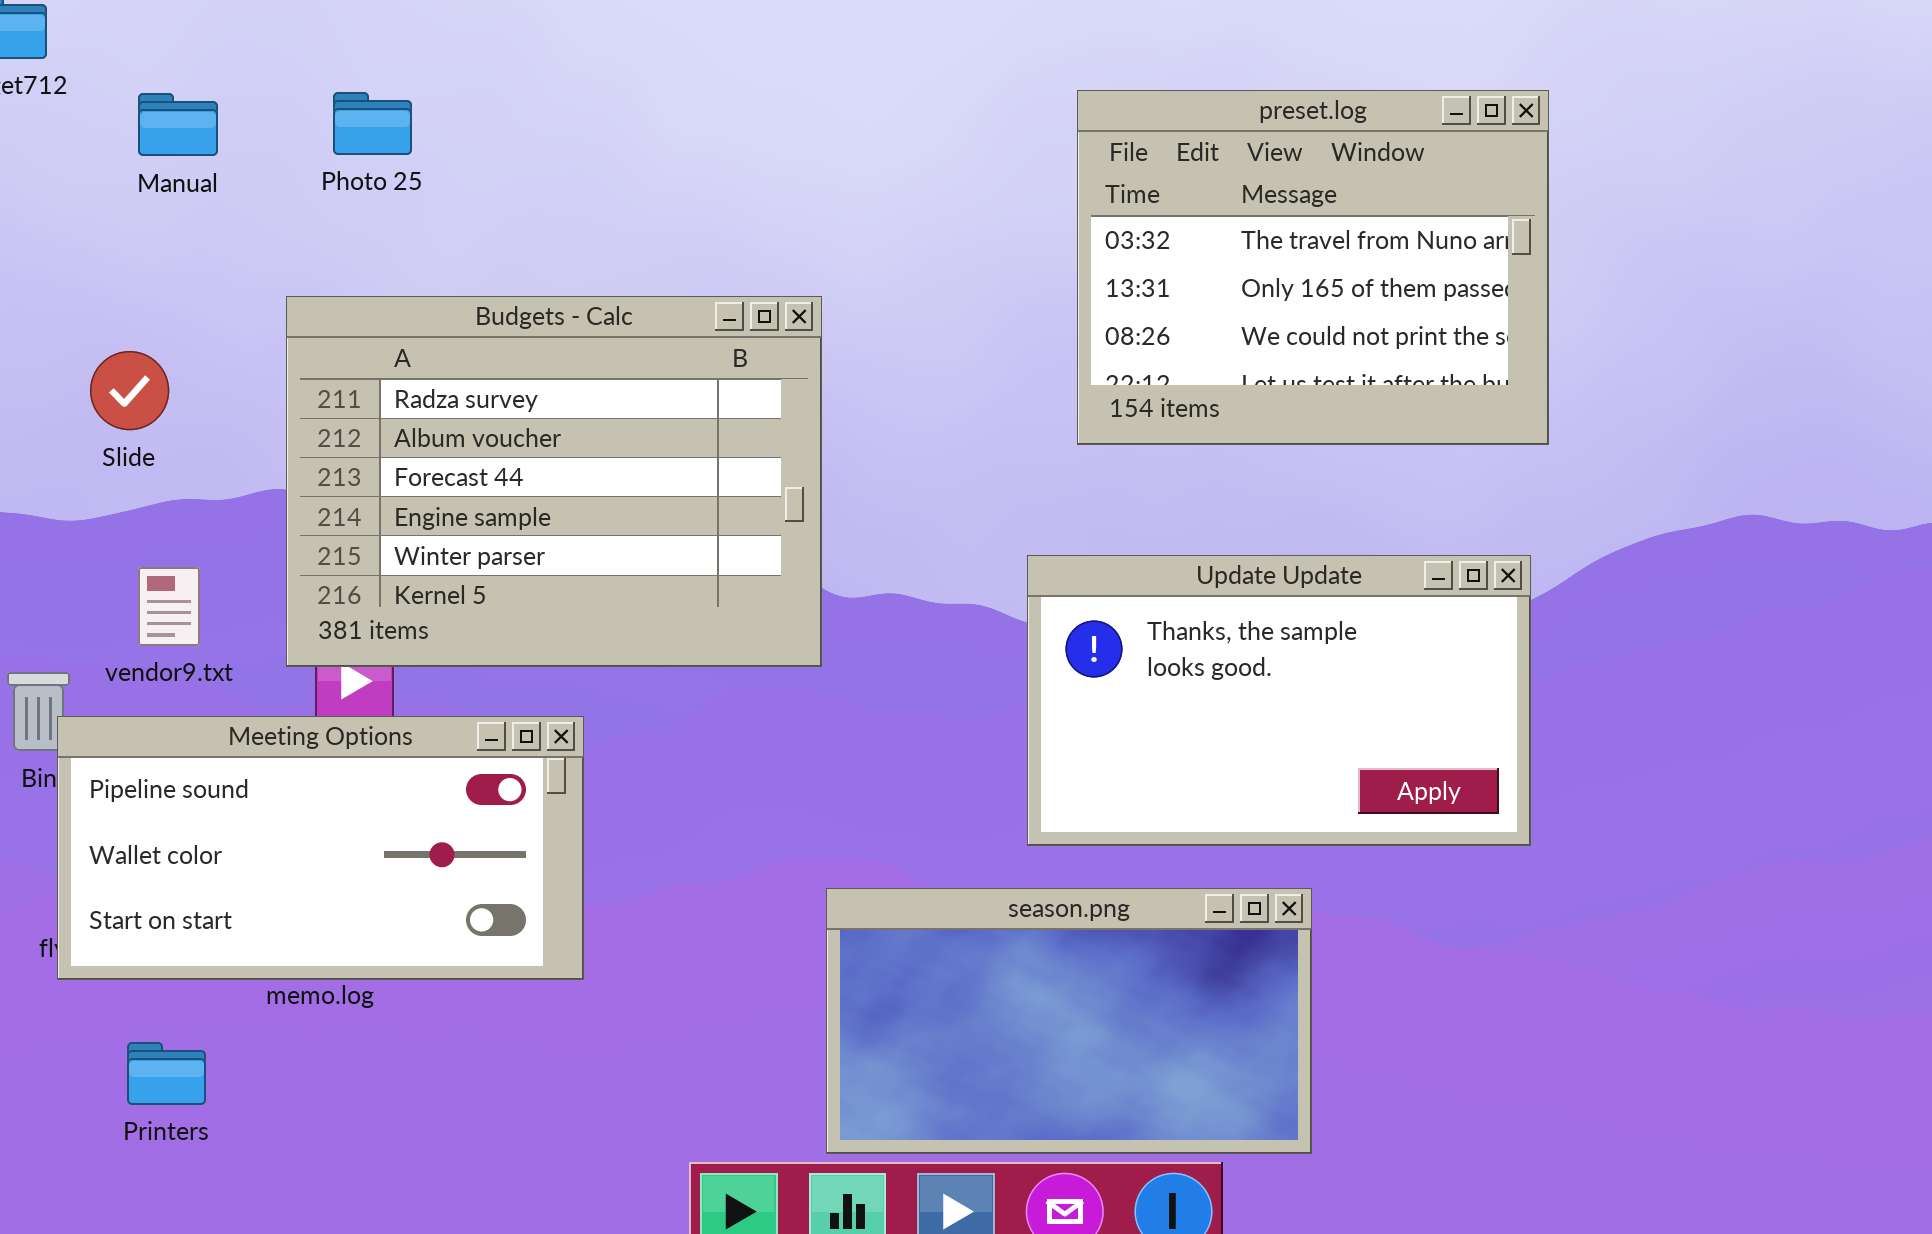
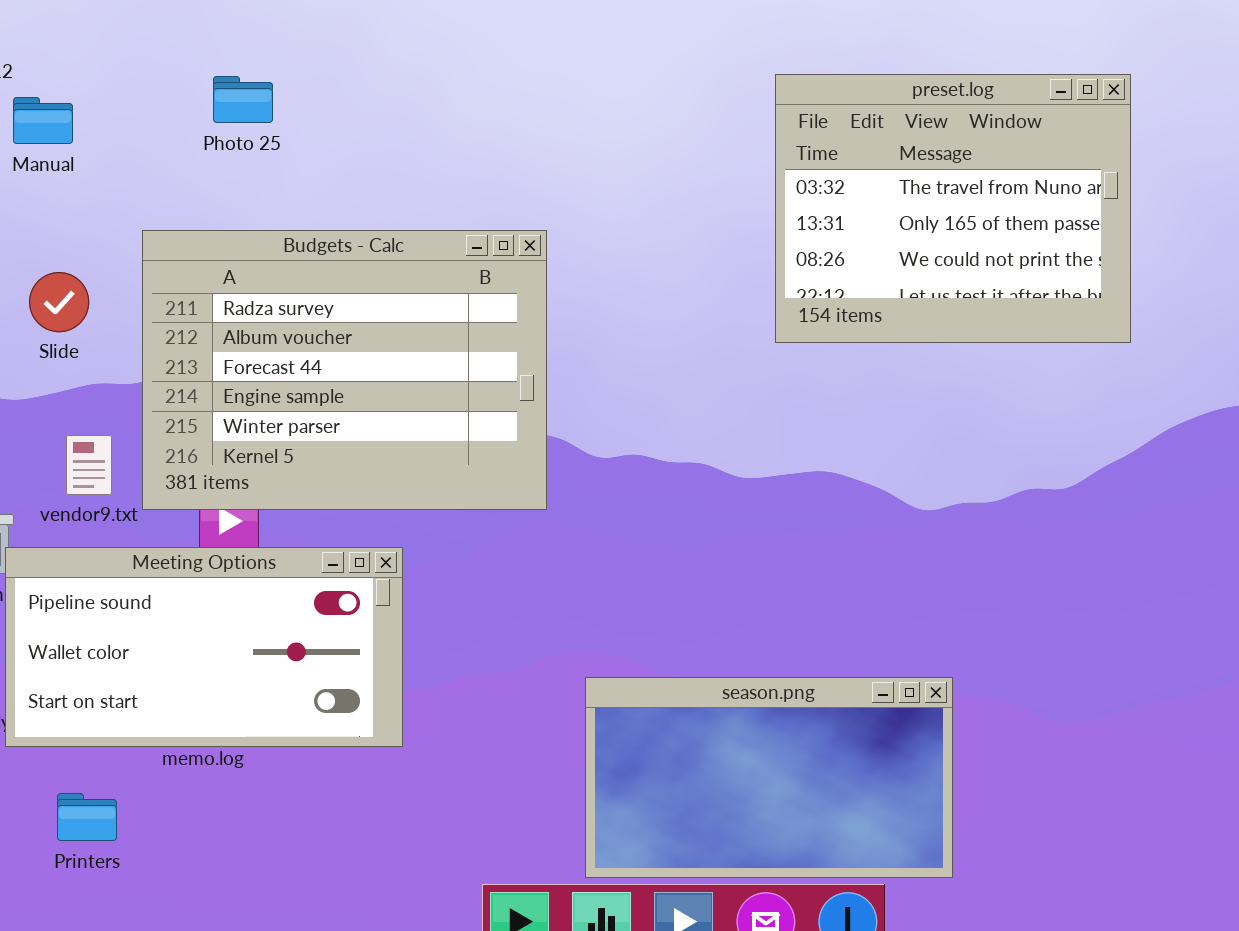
Manual: [138,93,218,156] -> [13,97,73,144], moved
Budgets - Calc: [286,296,822,667] -> [142,230,547,510], moved
Update Update: [1027,555,1531,846] -> none, closed

